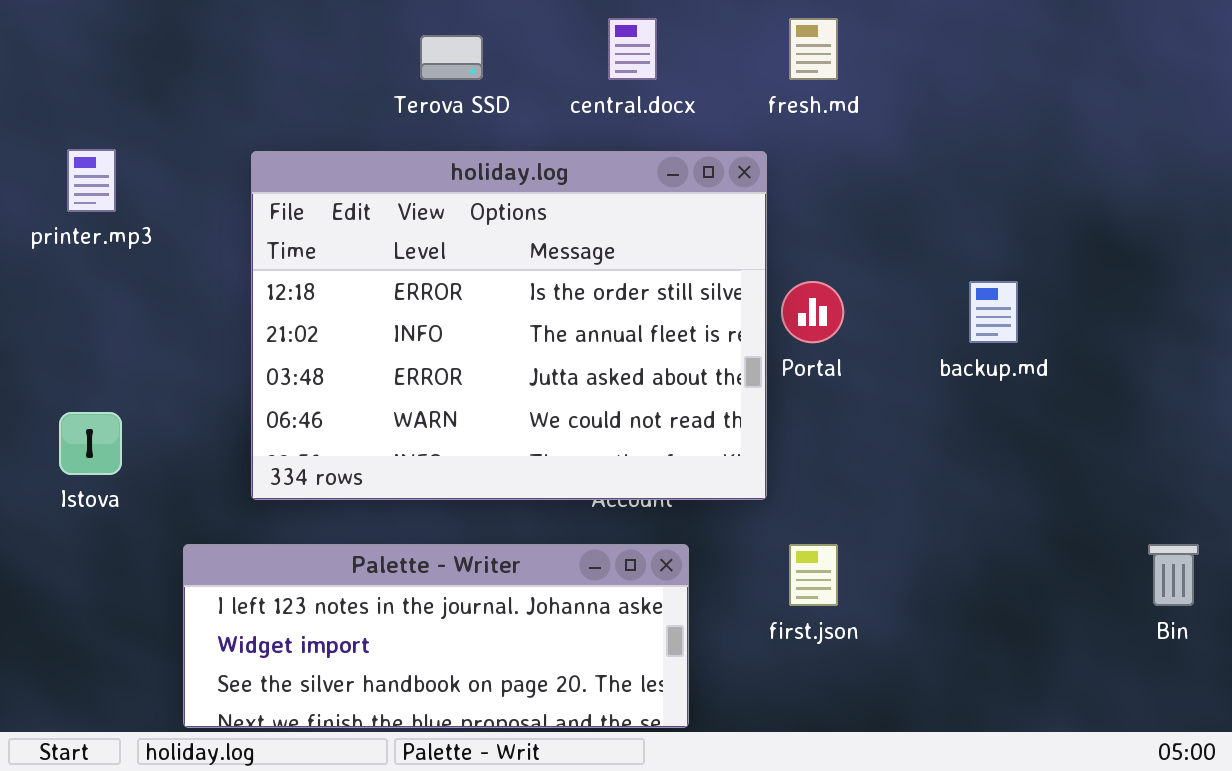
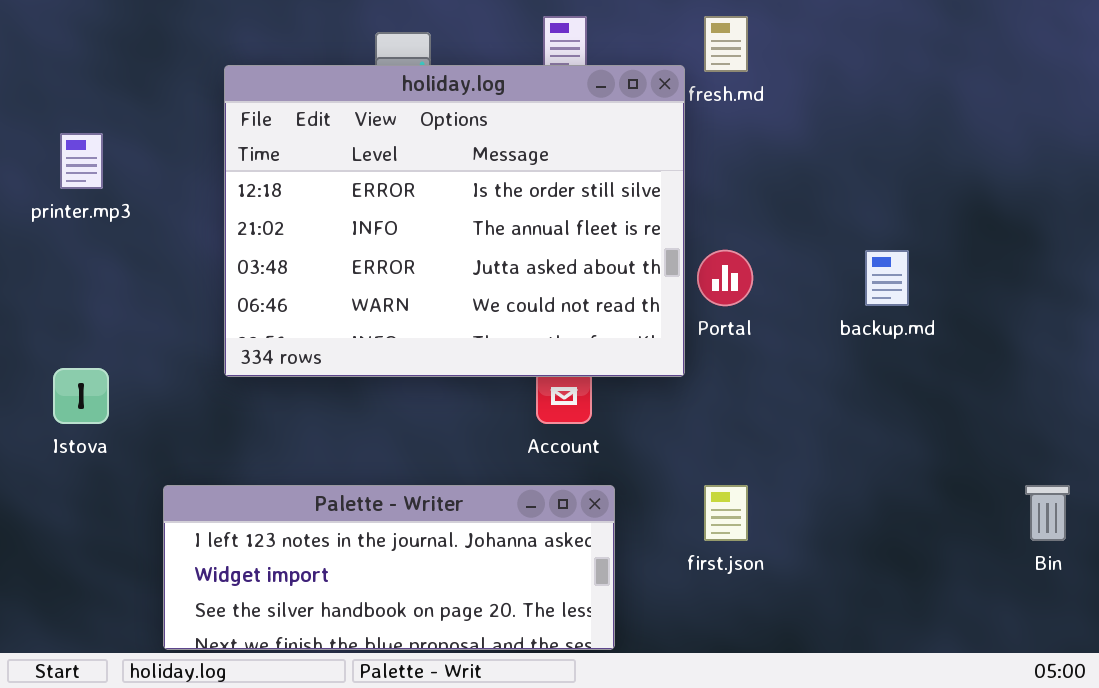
holiday.log: [251,151,767,500] -> [224,65,685,377], moved

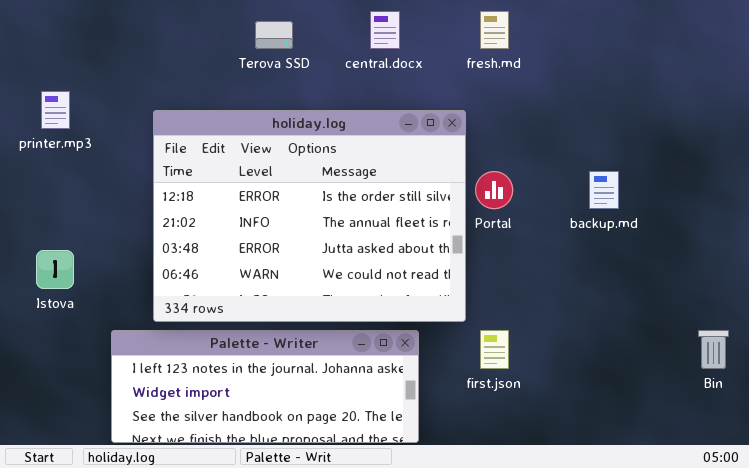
holiday.log: [224,65,685,377] -> [153,110,466,322], moved

